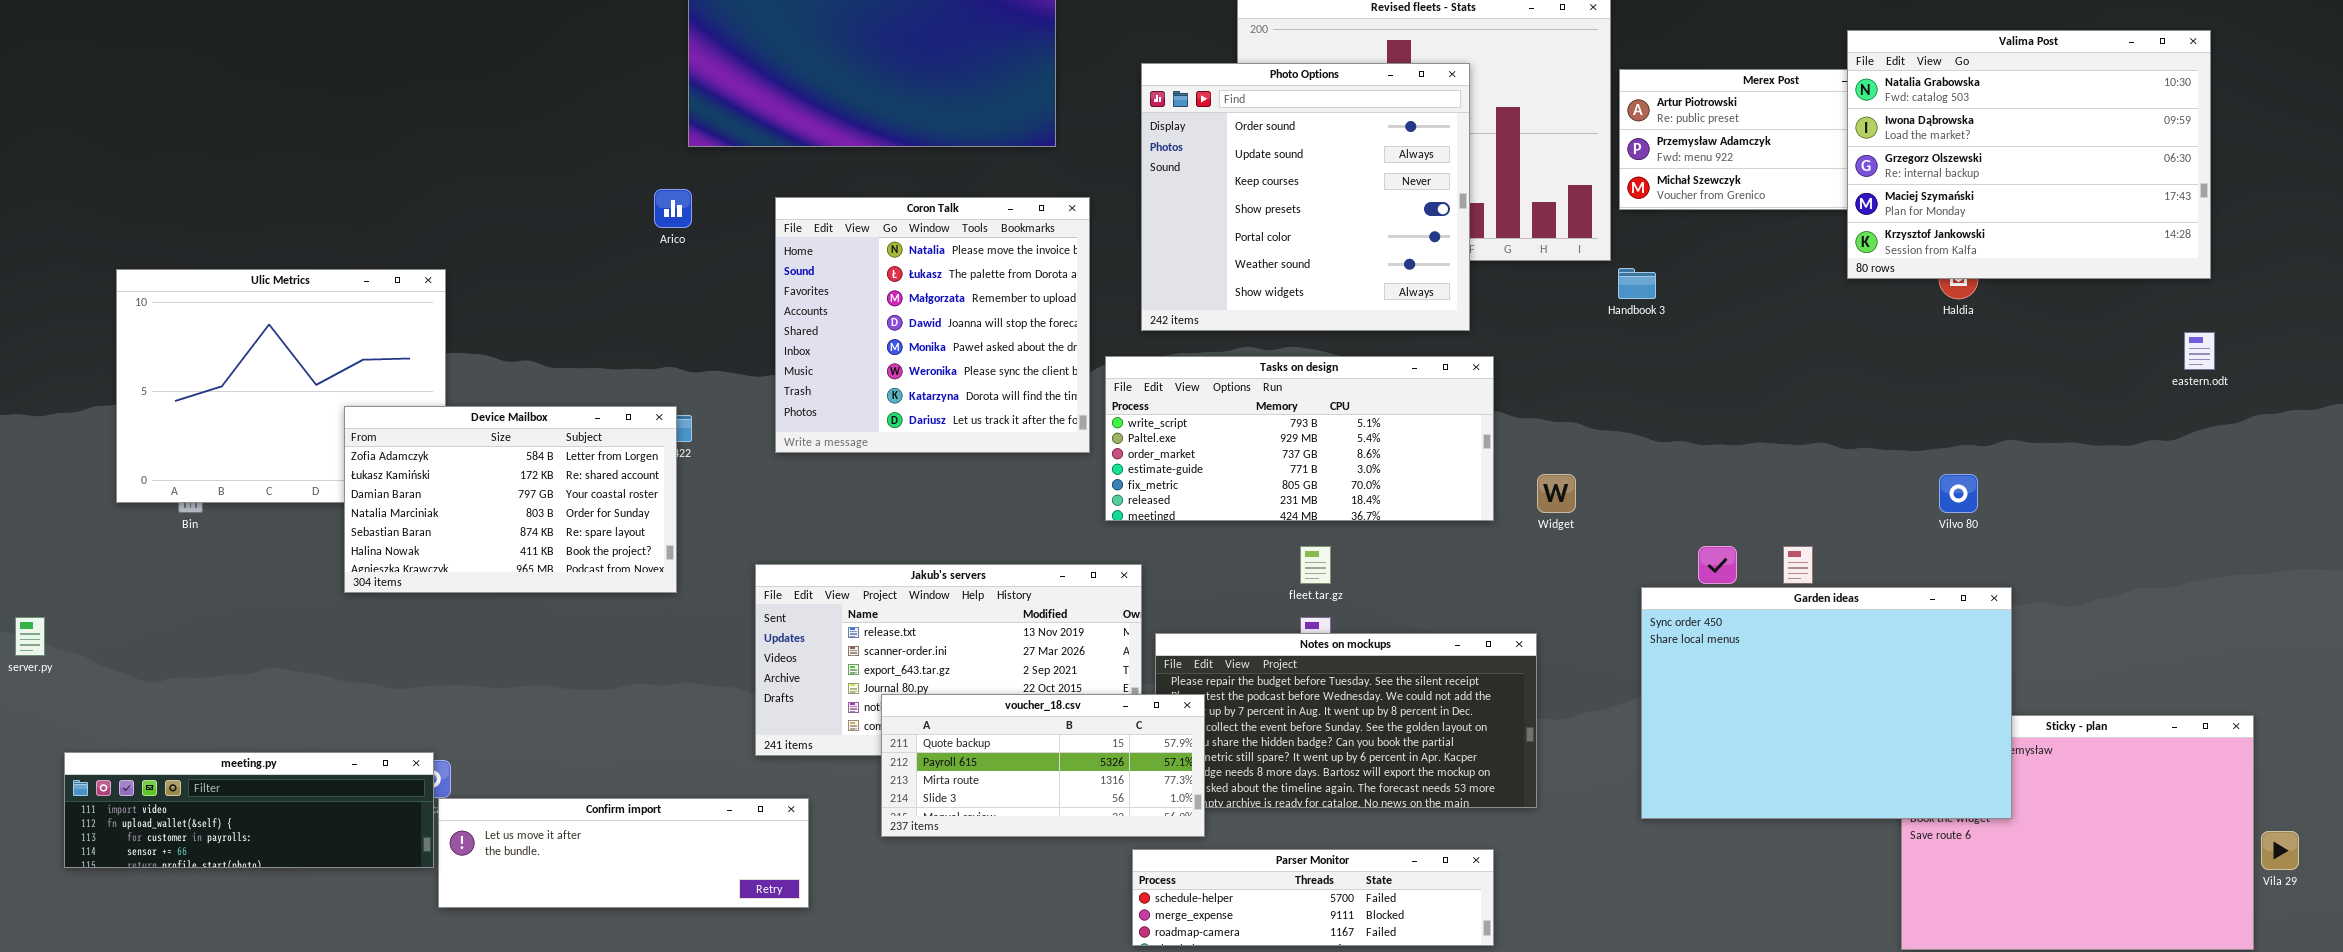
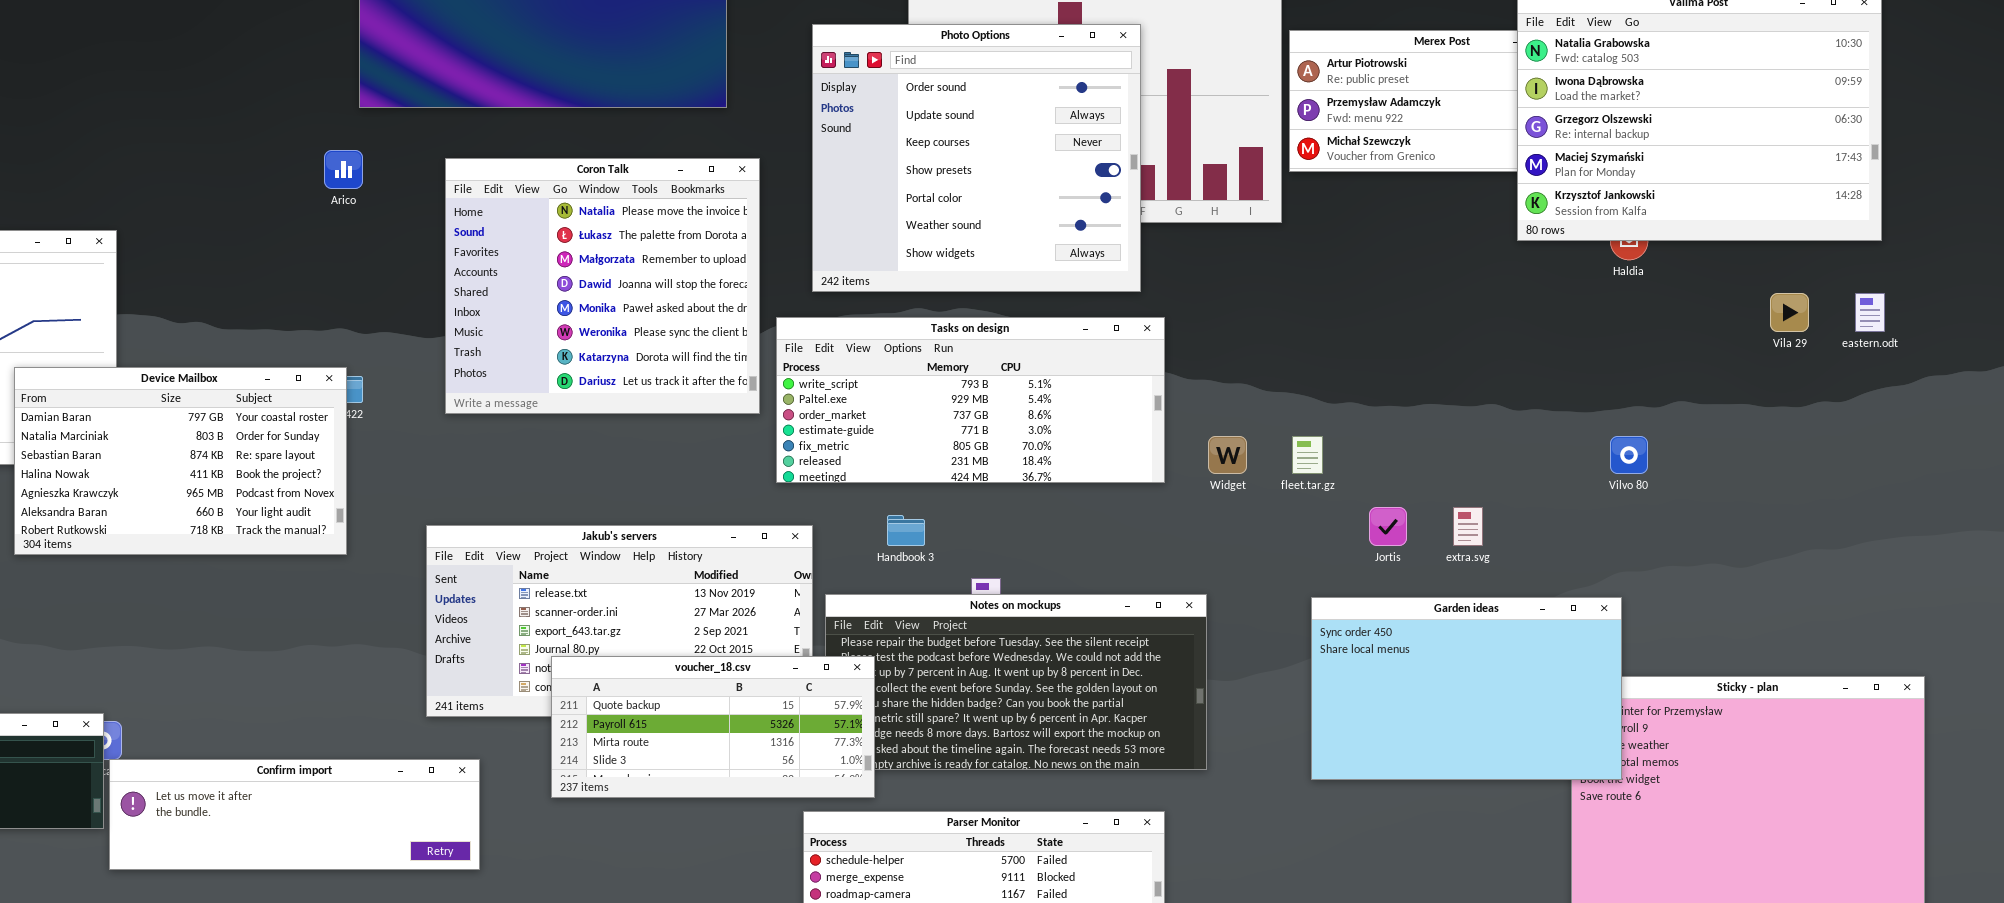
Handbook 3: [1618,268,1656,299] -> [887,515,925,546], moved
Device Mailbox: [344,406,677,593] -> [14,367,347,555], scrolled down 2 rows
fleet.tar.gz: [1300,546,1331,584] -> [1292,436,1323,474], moved
Garden ideas: [1641,587,2012,819] -> [1311,597,1622,780], resized
Vila 29: [2261,831,2299,870] -> [1770,293,1809,332], moved

